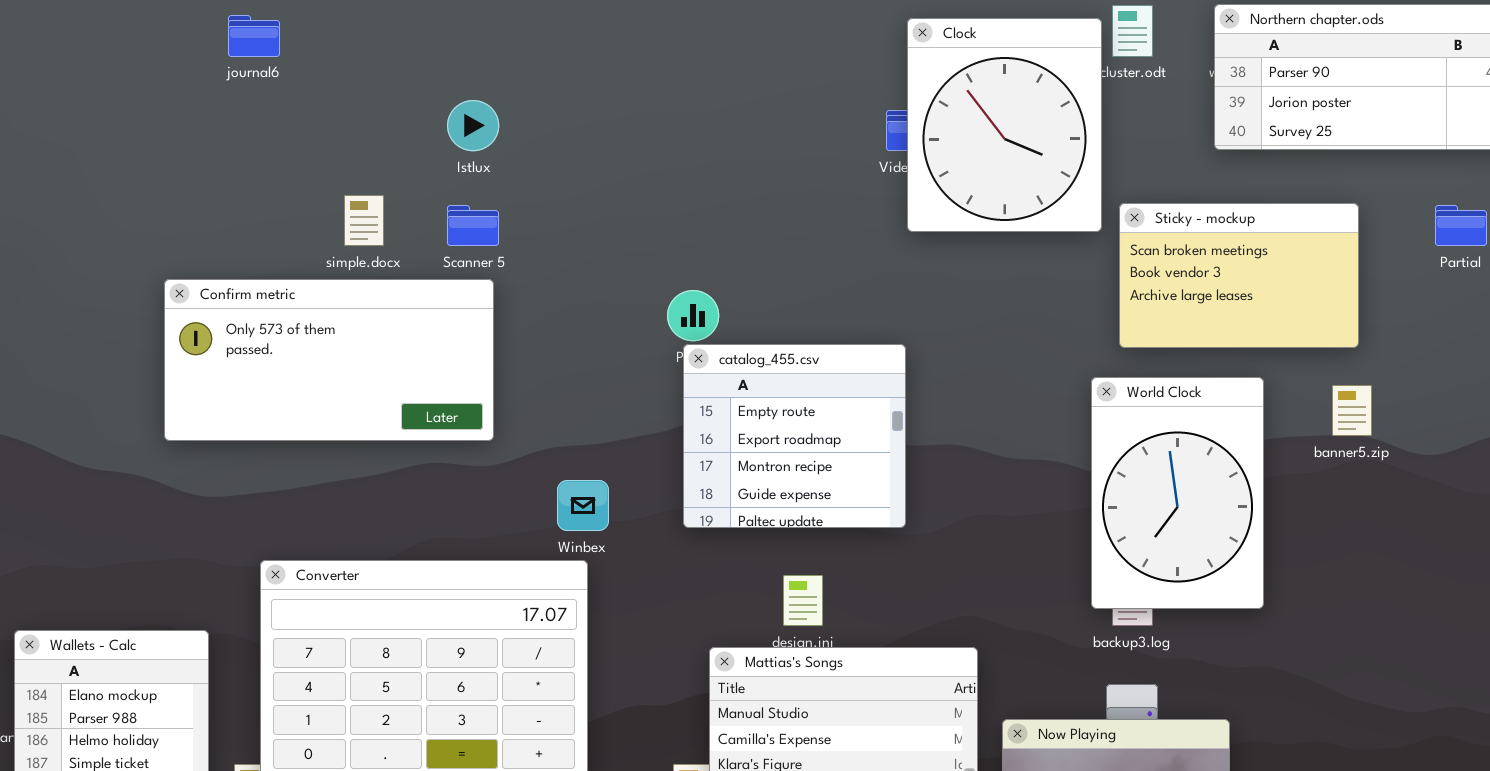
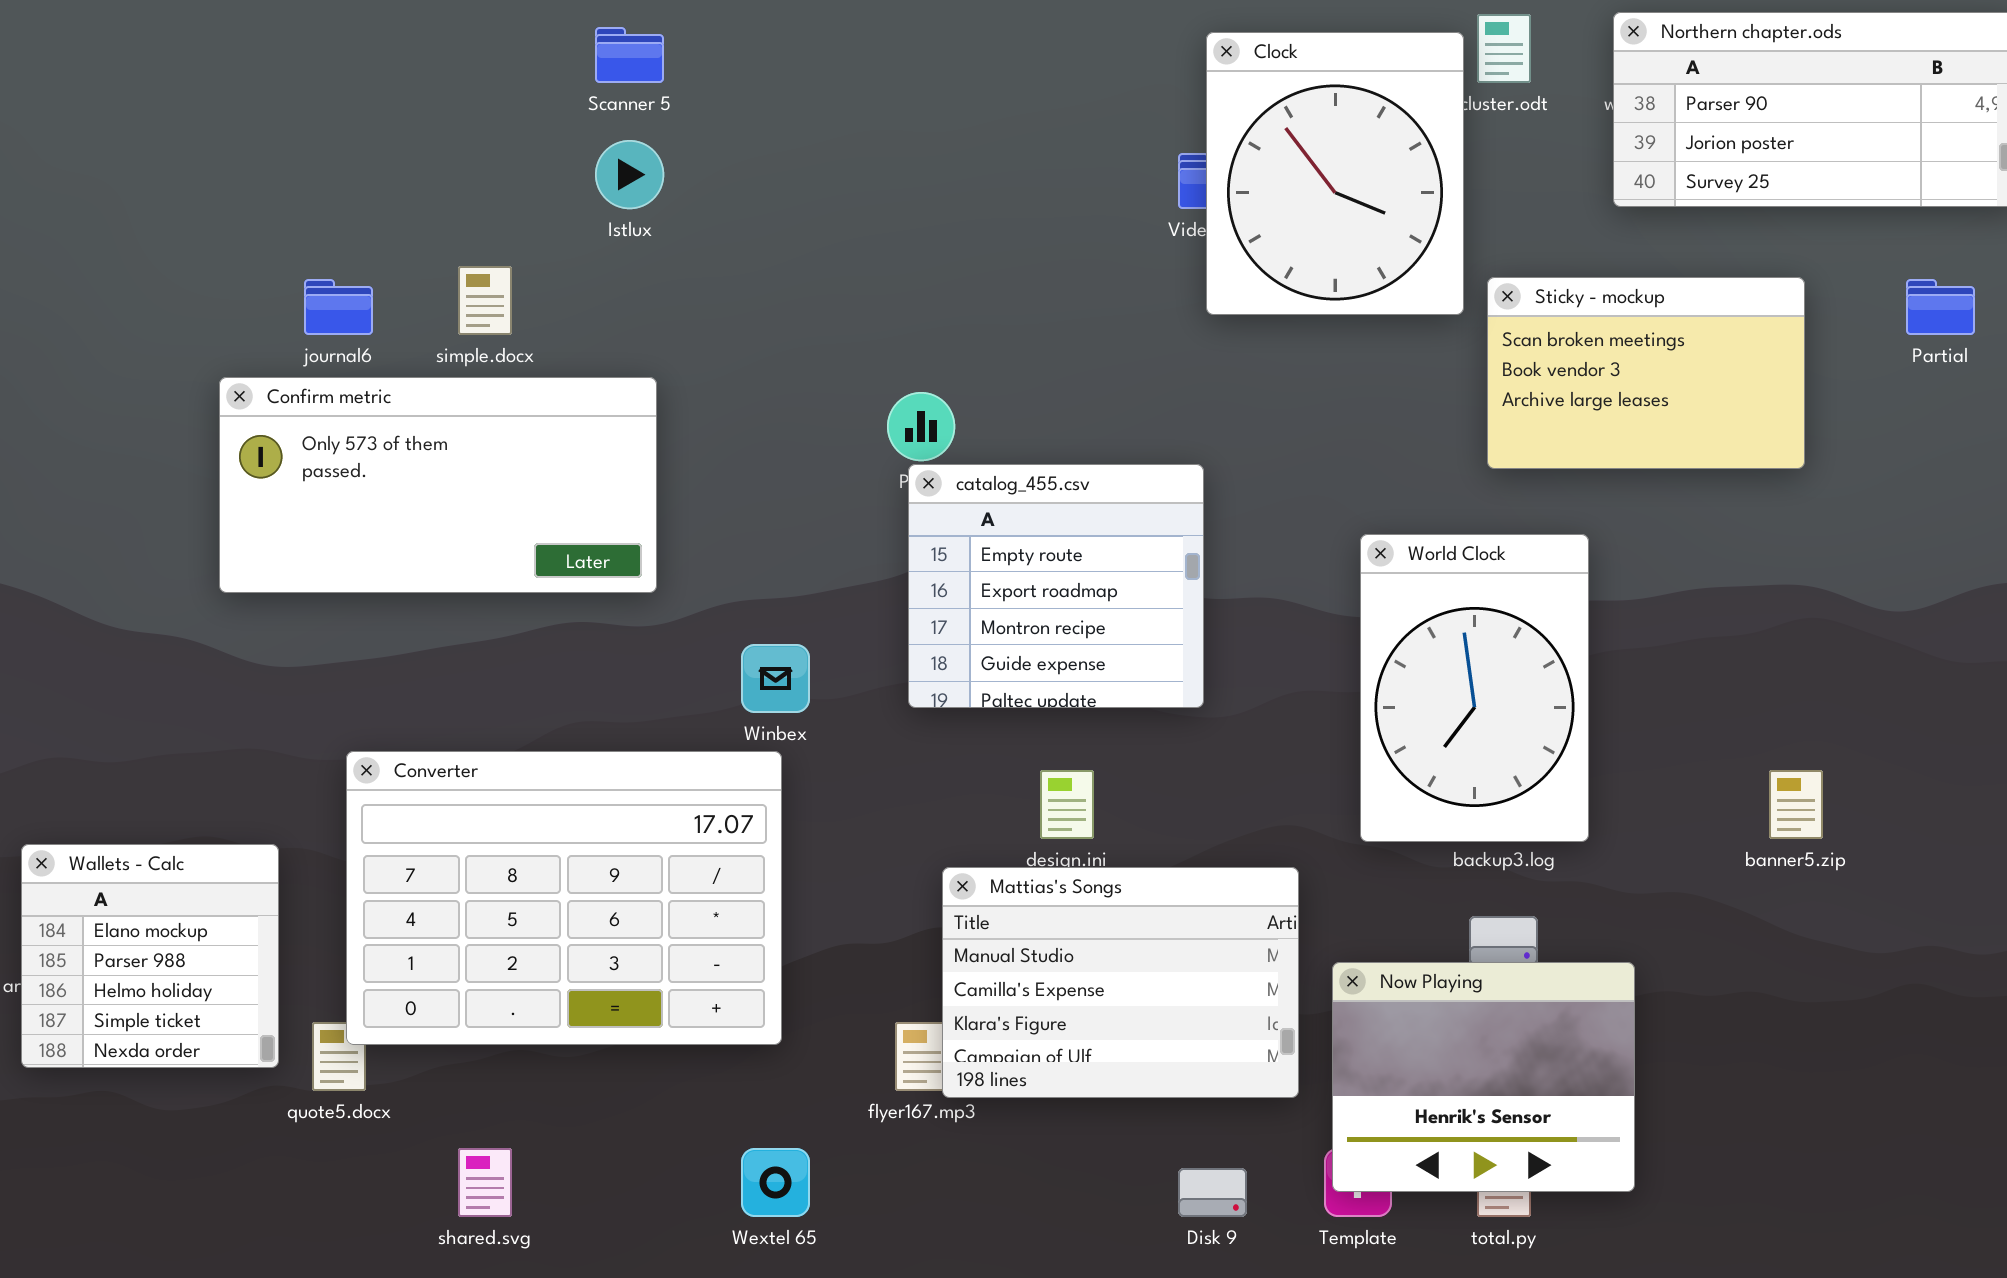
journal6: [228,15,280,57] -> [304,279,373,335], moved
Scanner 5: [447,205,499,246] -> [595,27,664,83], moved
World Clock: [1091,377,1264,609] -> [1360,534,1589,842], moved
banner5.zip: [1332,385,1372,436] -> [1769,770,1823,839], moved

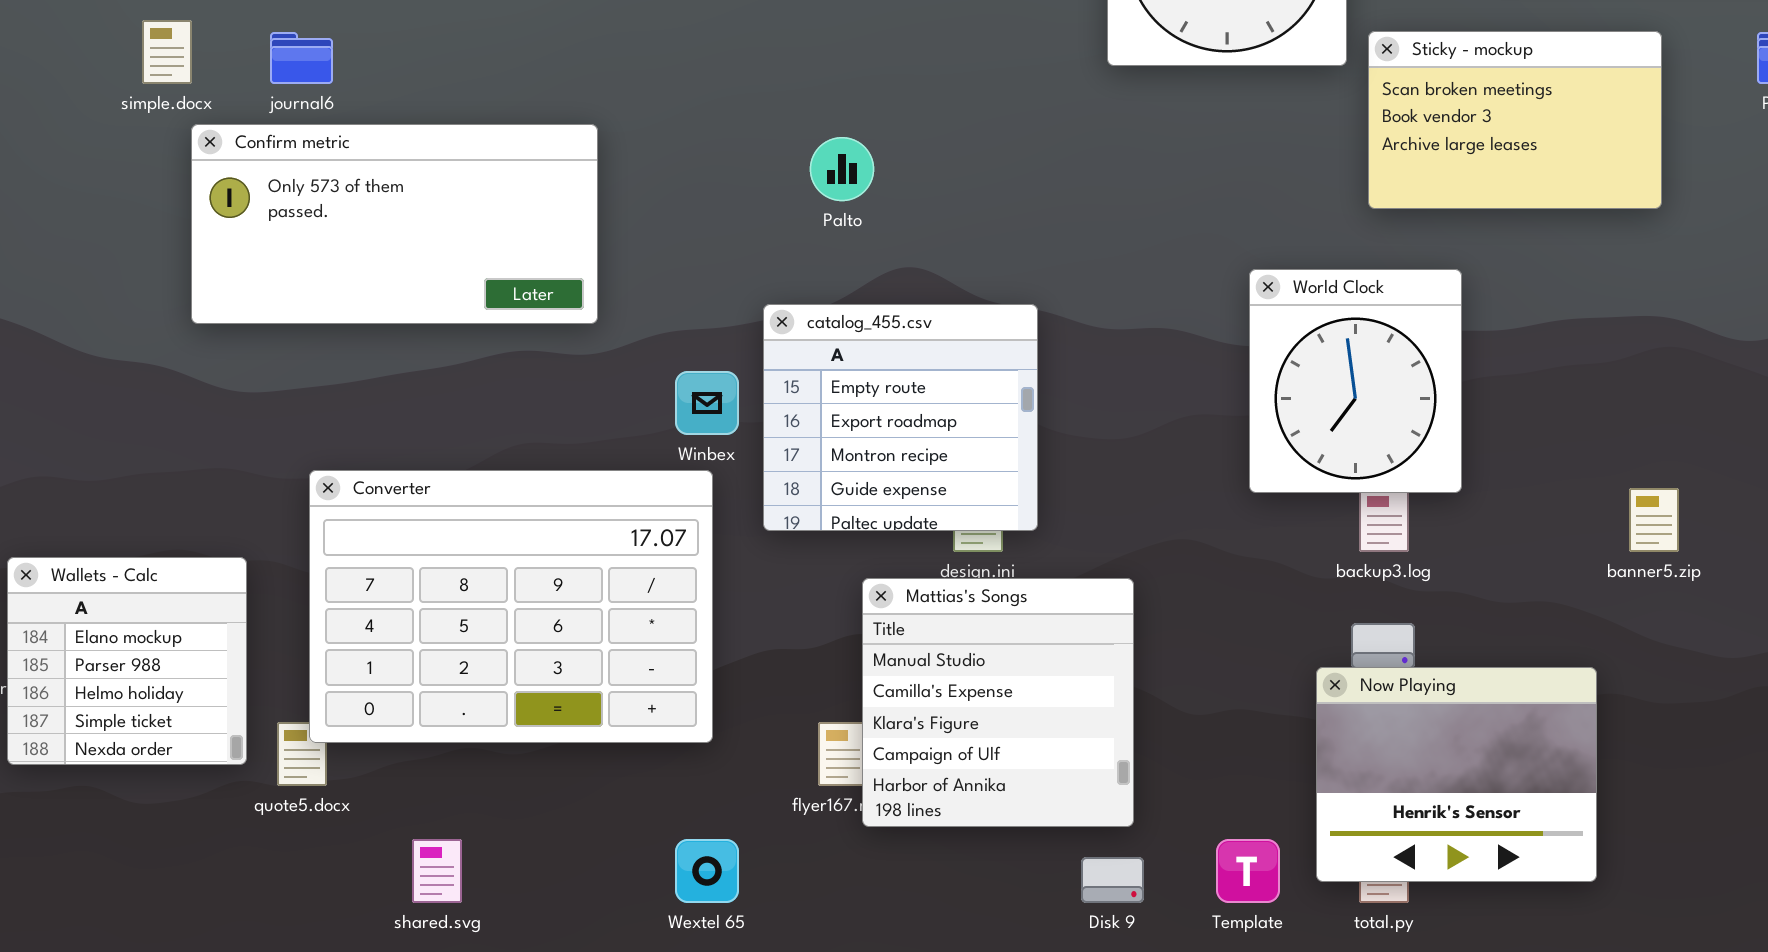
simple.docx: [458,266,512,335] -> [142,20,192,84], moved
catalog_455.csv: [908,464,1204,708] -> [763,304,1038,531], moved
World Clock: [1360,534,1589,842] -> [1249,269,1462,493], resized
Mattias's Songs: [942,867,1299,1098] -> [862,578,1134,827], resized
Now Playing: [1332,962,1635,1192] -> [1316,667,1597,882], moved

